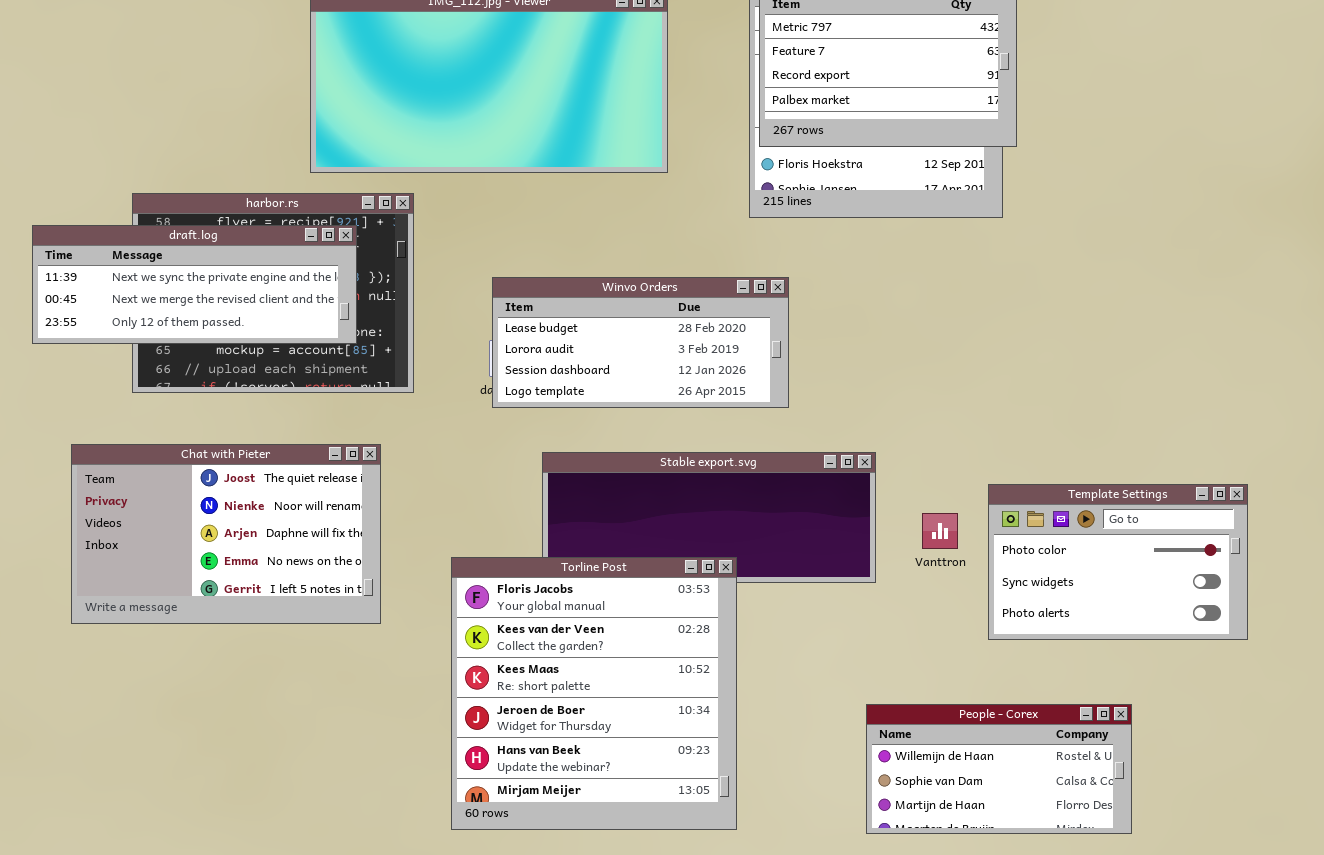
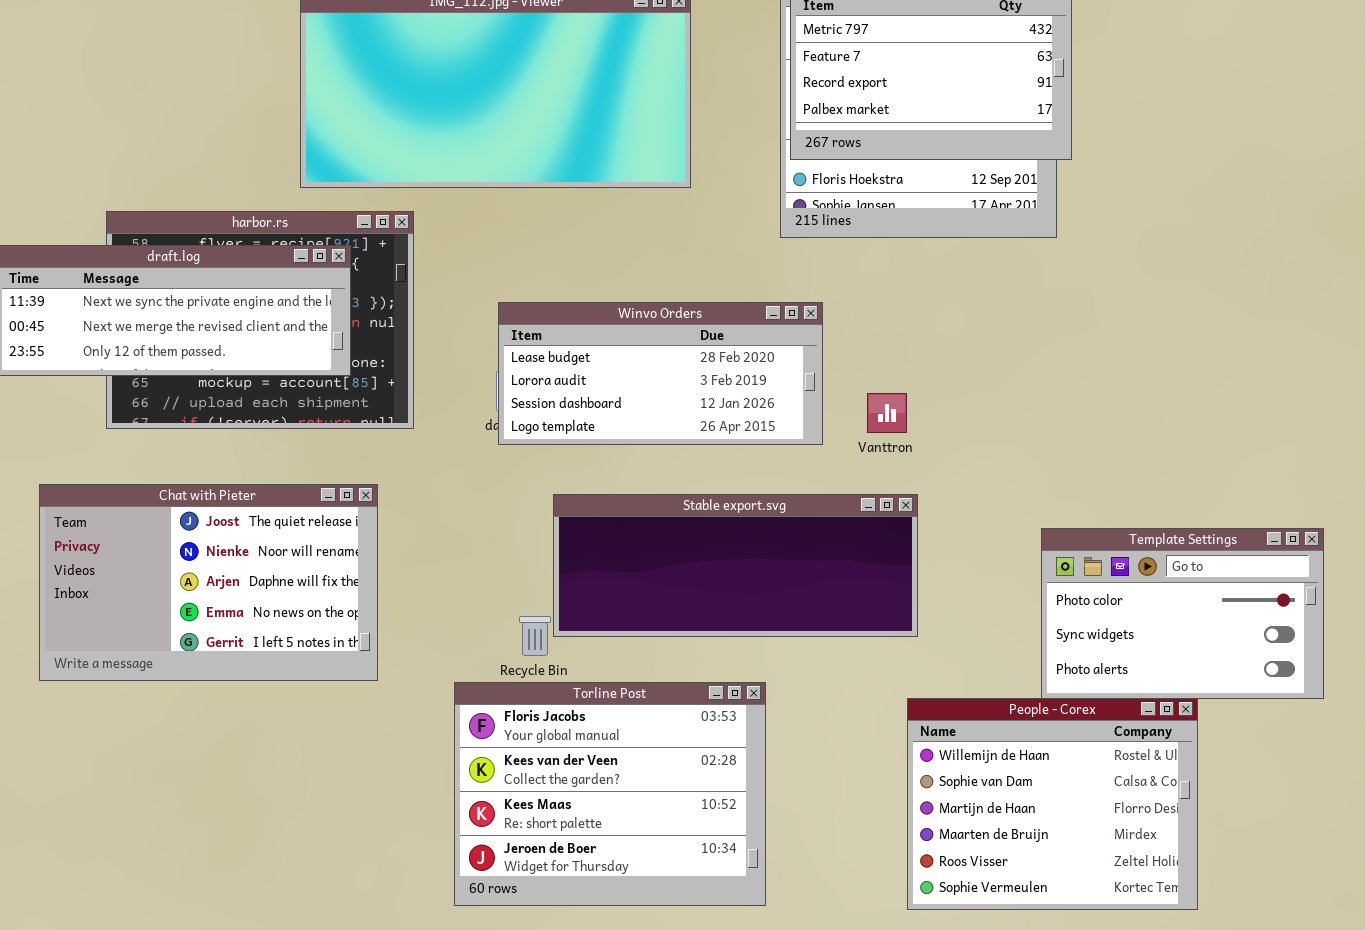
Vanttron: [922,513,958,549] -> [867,393,907,433], moved
Torline Post: [451,557,737,830] -> [454,682,766,906], resized
People - Corex: [866,704,1132,834] -> [907,698,1198,910], resized

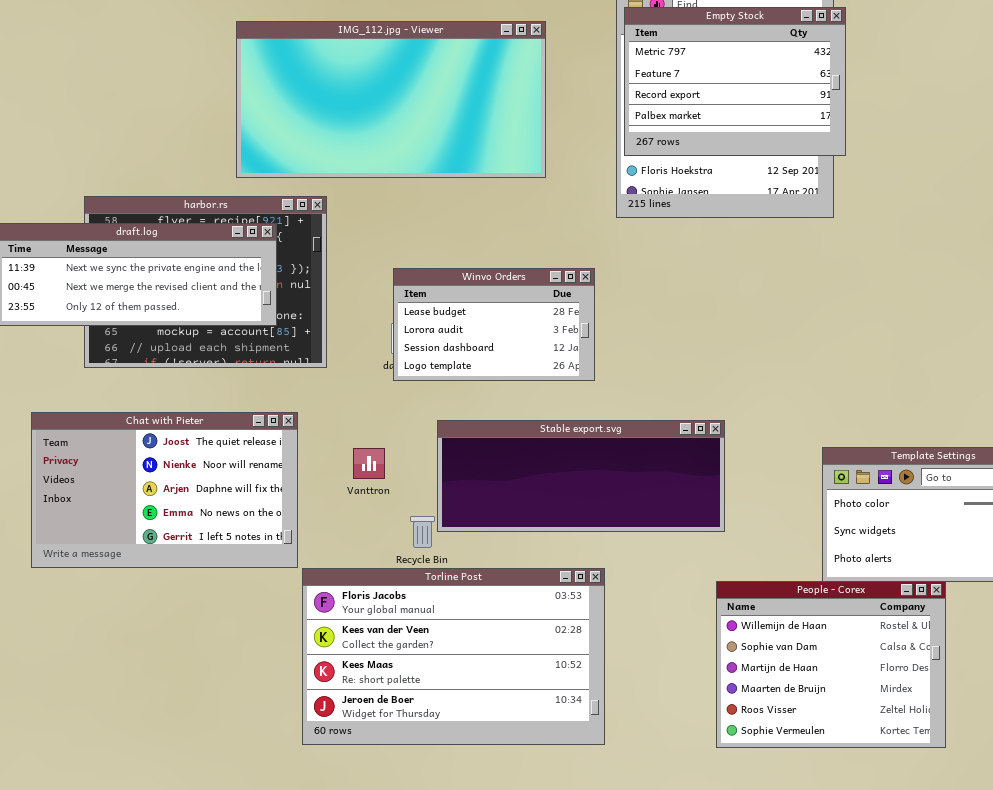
Winvo Orders: [498,302,823,445] -> [393,268,595,381], resized
Vanttron: [867,393,907,433] -> [353,448,385,479], moved
Torline Post: [454,682,766,906] -> [302,568,605,745], resized

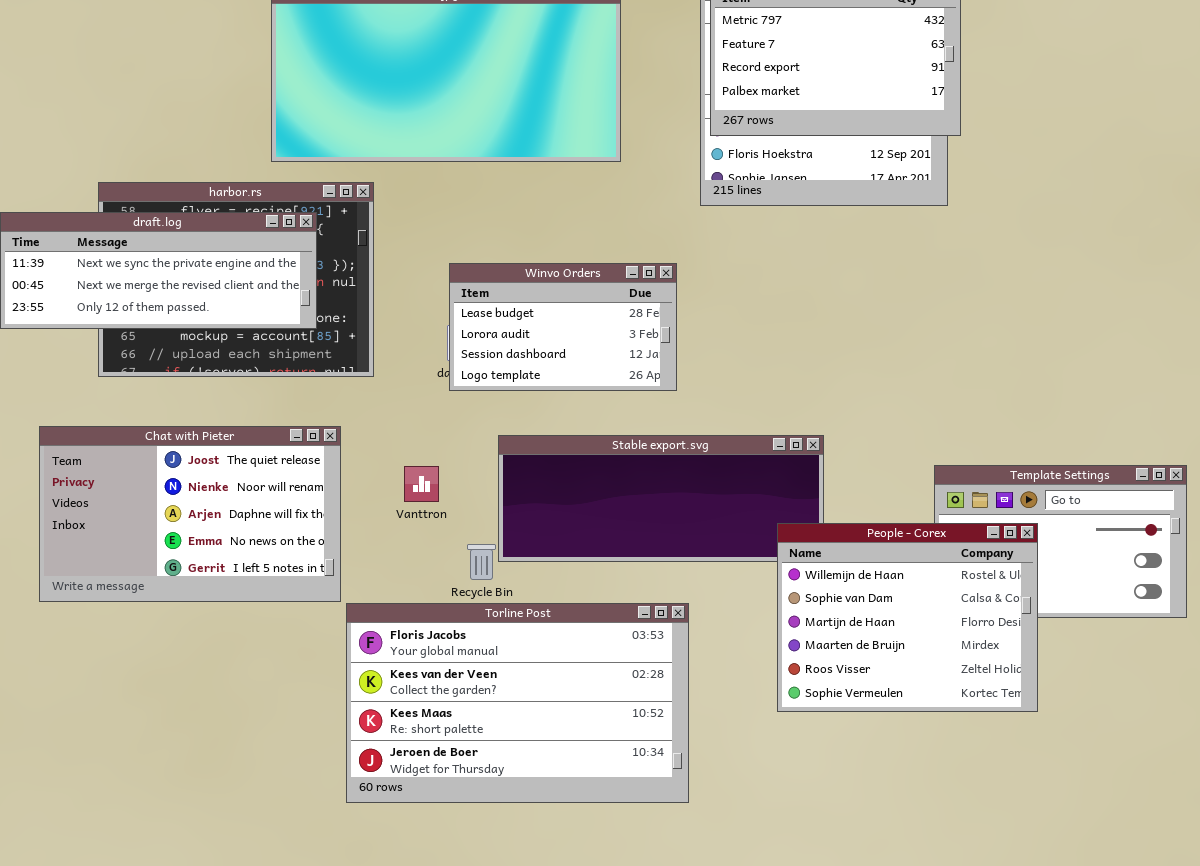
People - Corex: [716,581,946,748] -> [777,523,1038,712], moved

